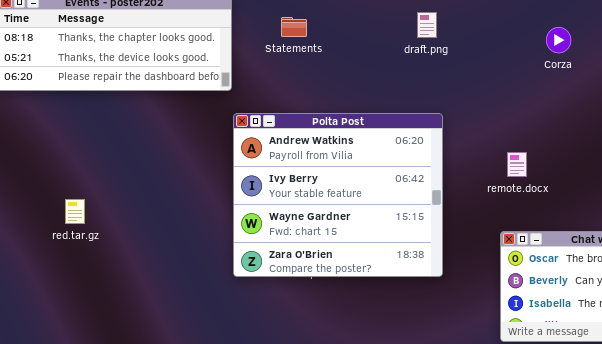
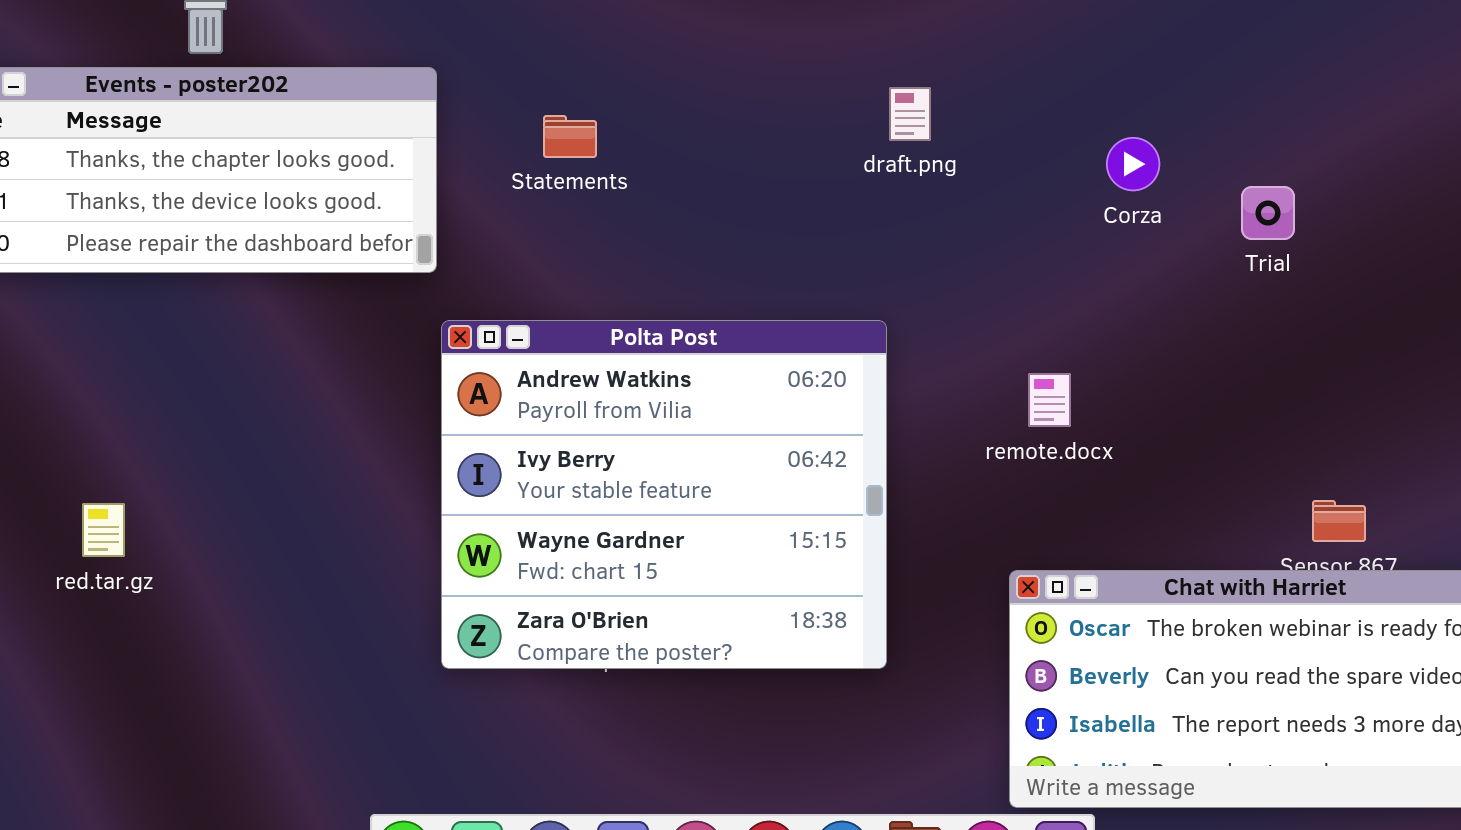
draft.png: [417,12,437,38] -> [889,87,931,141], moved
remote.docx: [507,152,527,177] -> [1028,373,1071,427], moved

